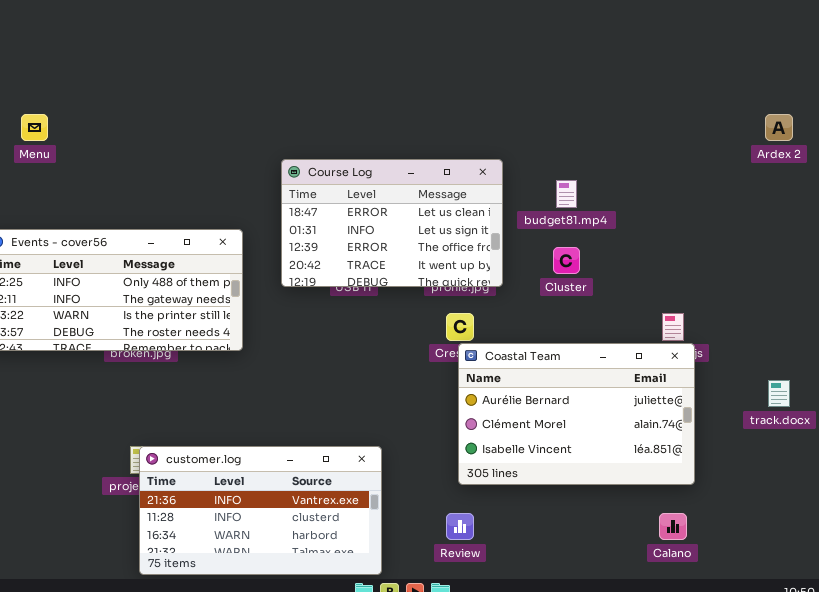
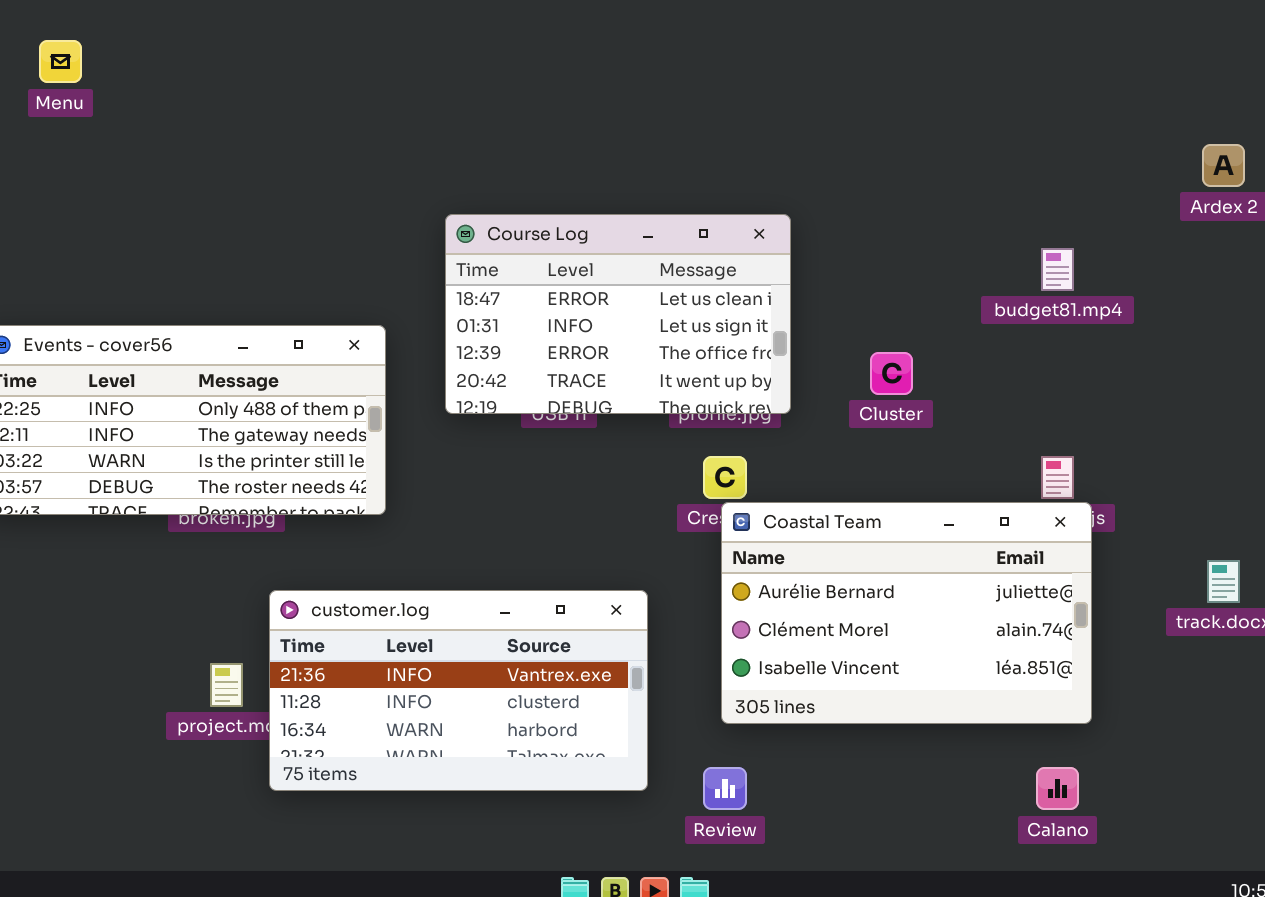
Menu: [21,114,48,141] -> [39,40,82,83], moved
budget81.mp4: [556,180,577,208] -> [1041,248,1074,291], moved
customer.log: [139,446,382,575] -> [269,590,648,791], moved

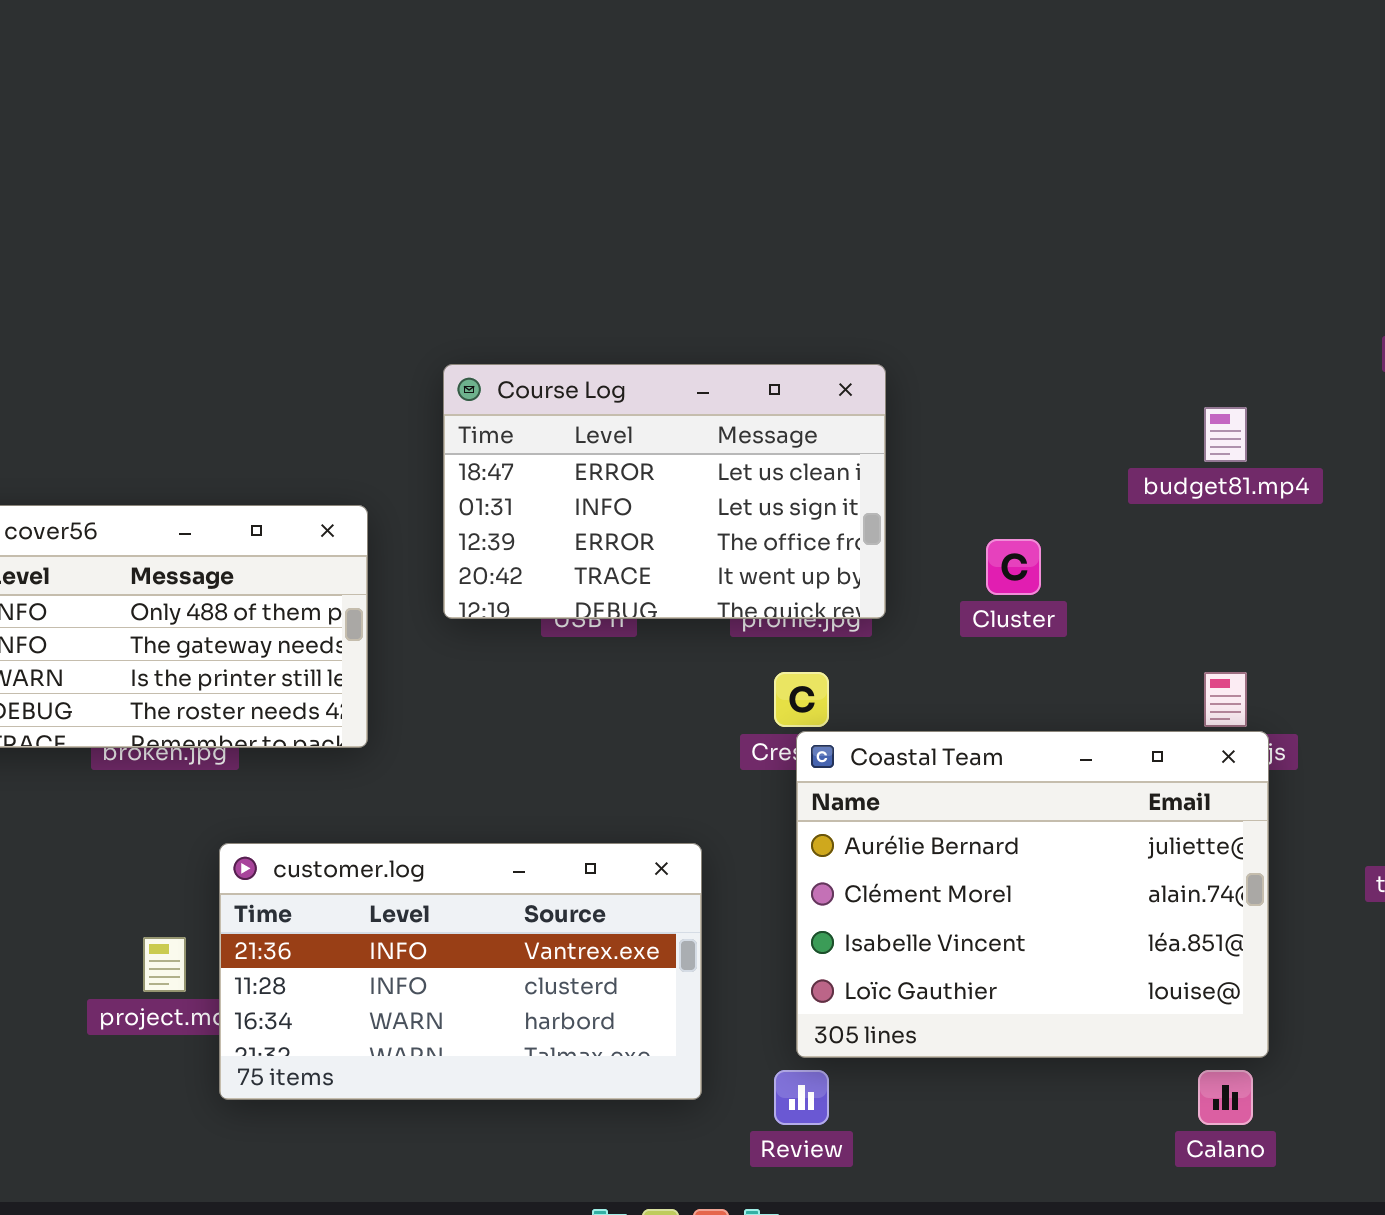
Coastal Team: [721,502,1092,724] -> [796,731,1269,1058], resized

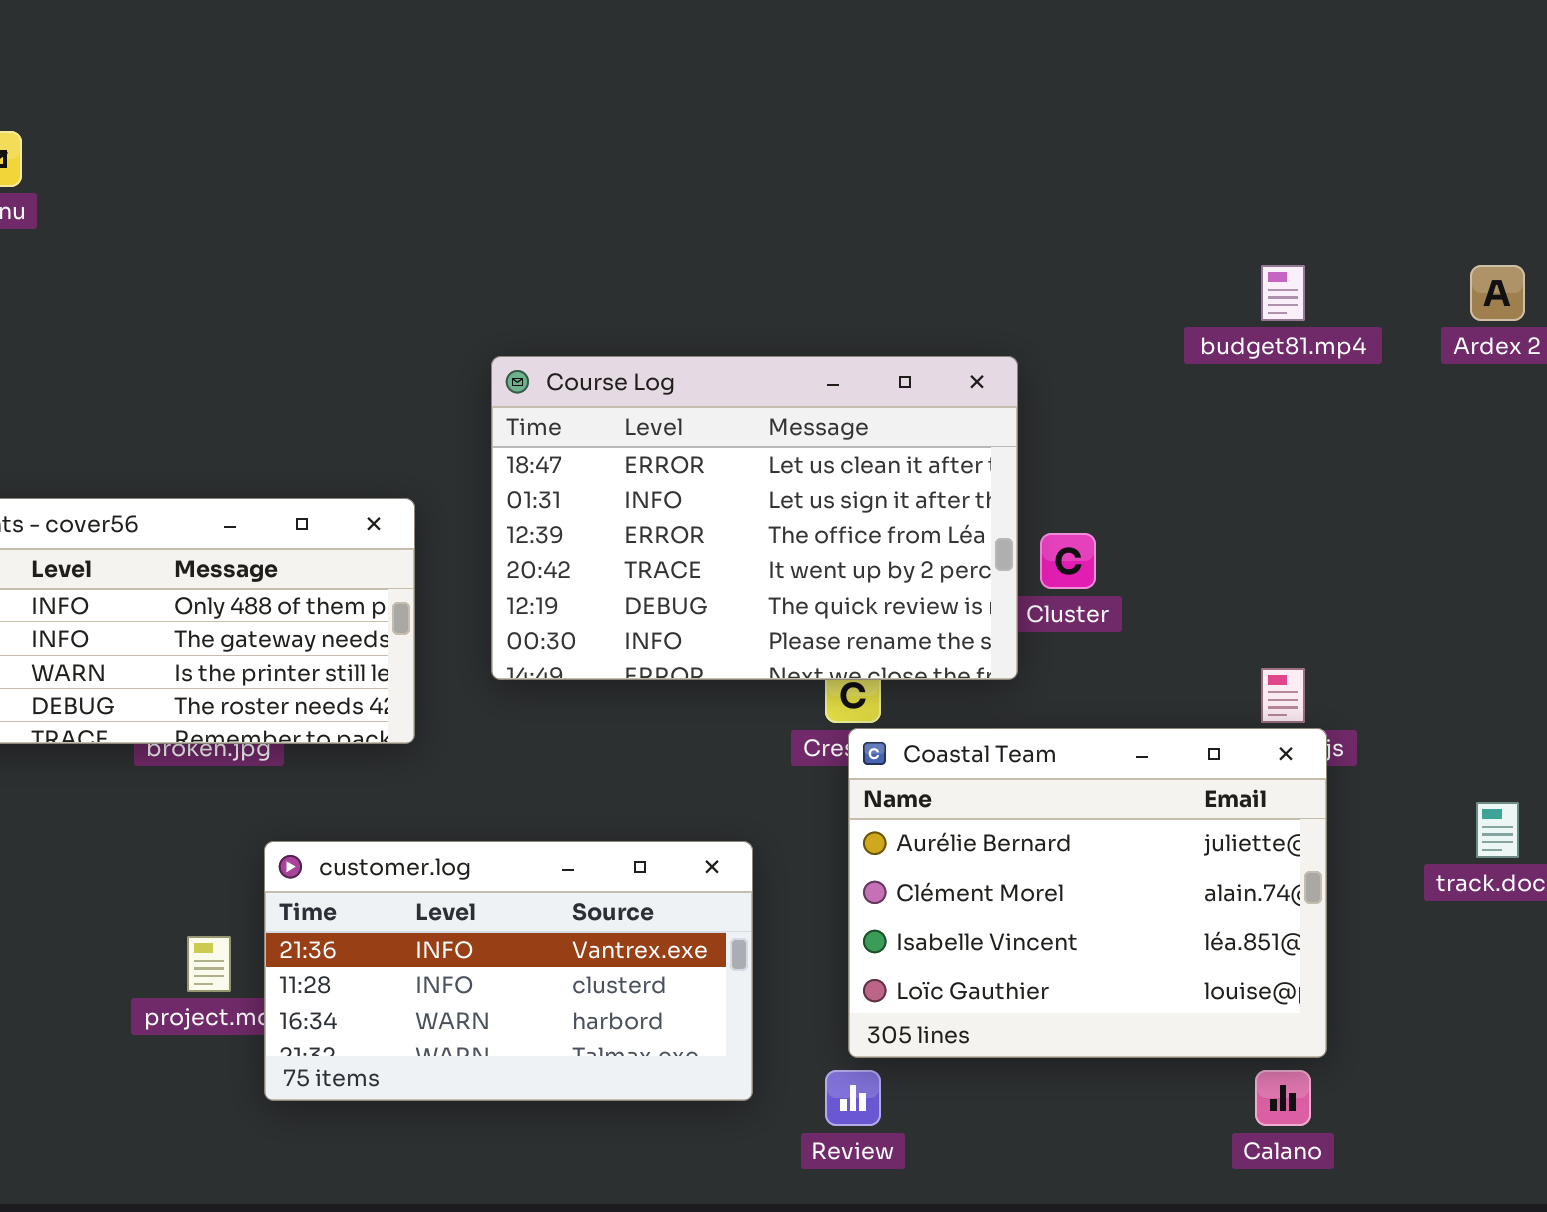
Course Log: [443,364,886,619] -> [491,356,1018,680], resized
budget81.mp4: [1204,407,1247,462] -> [1261,265,1305,321], moved

